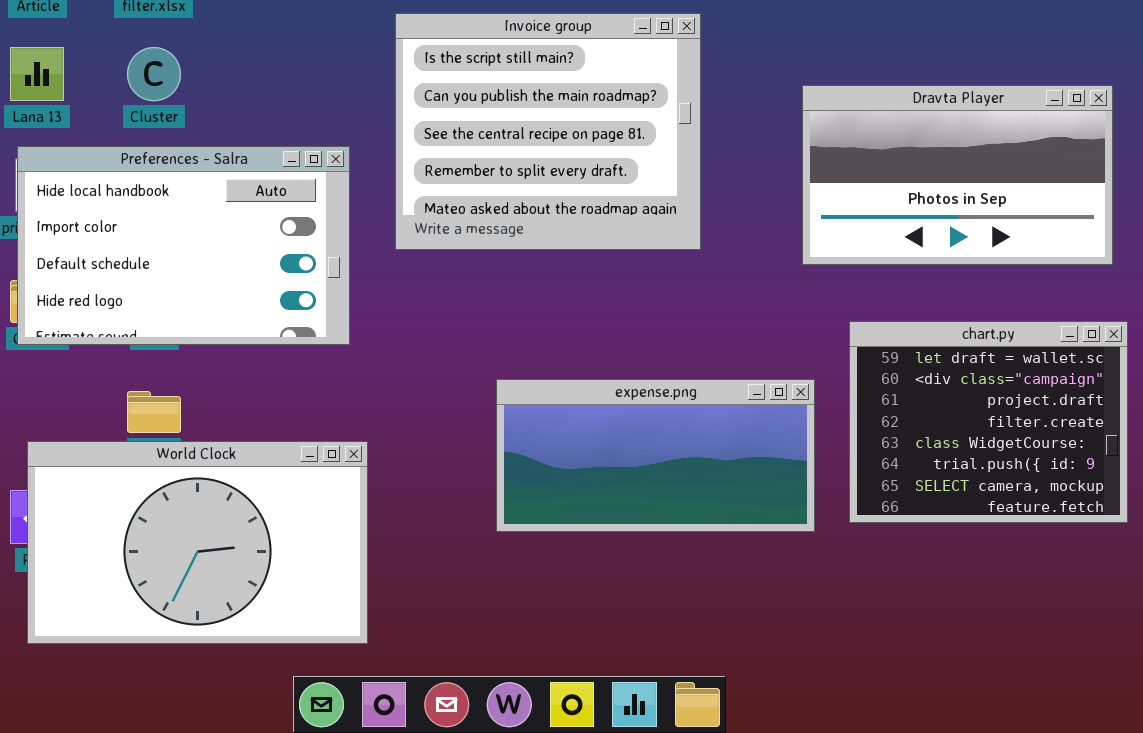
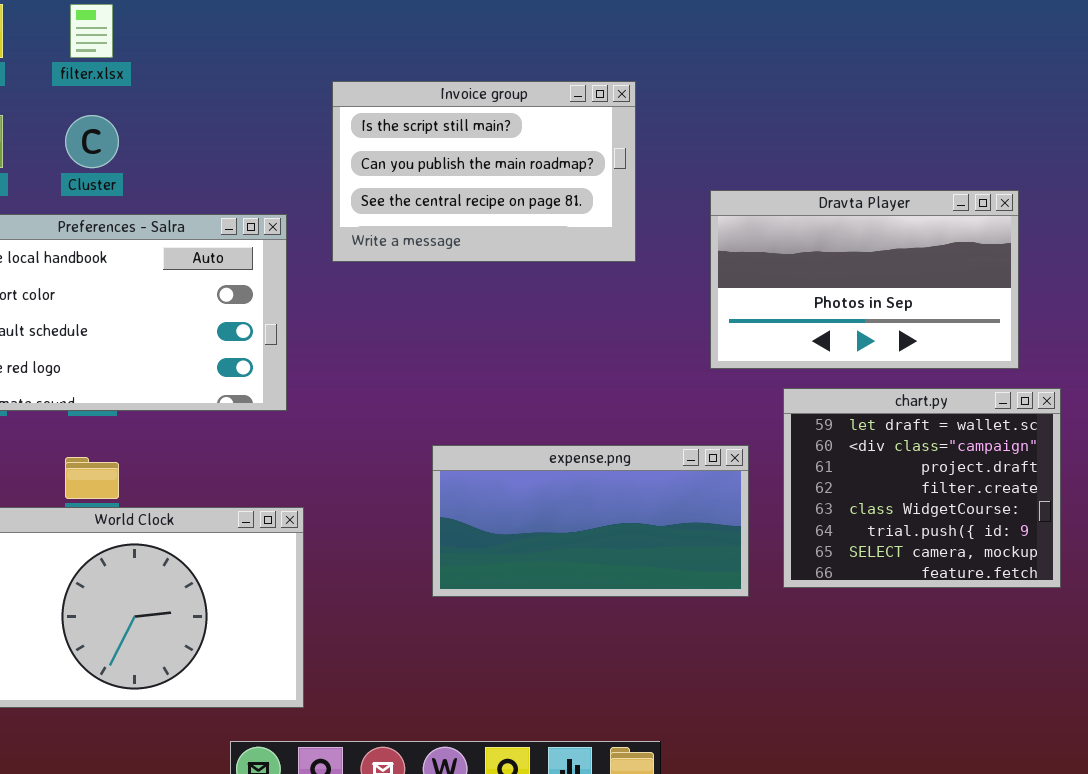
Invoice group: [395,13,701,250] -> [332,81,636,262], resized
Dravta Player: [802,85,1113,265] -> [710,190,1019,369], moved

